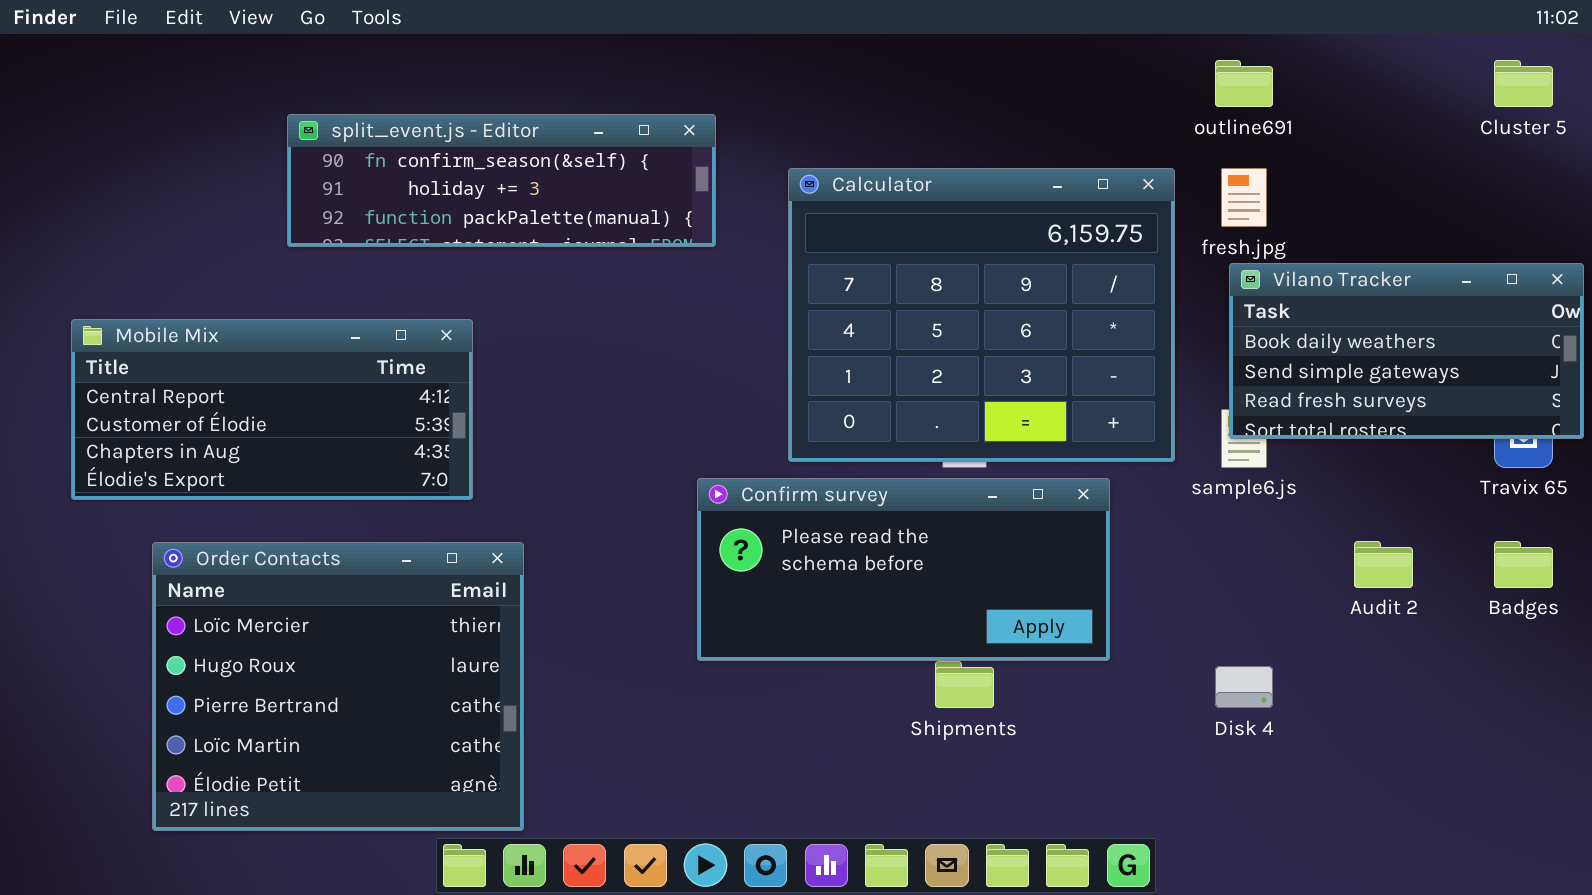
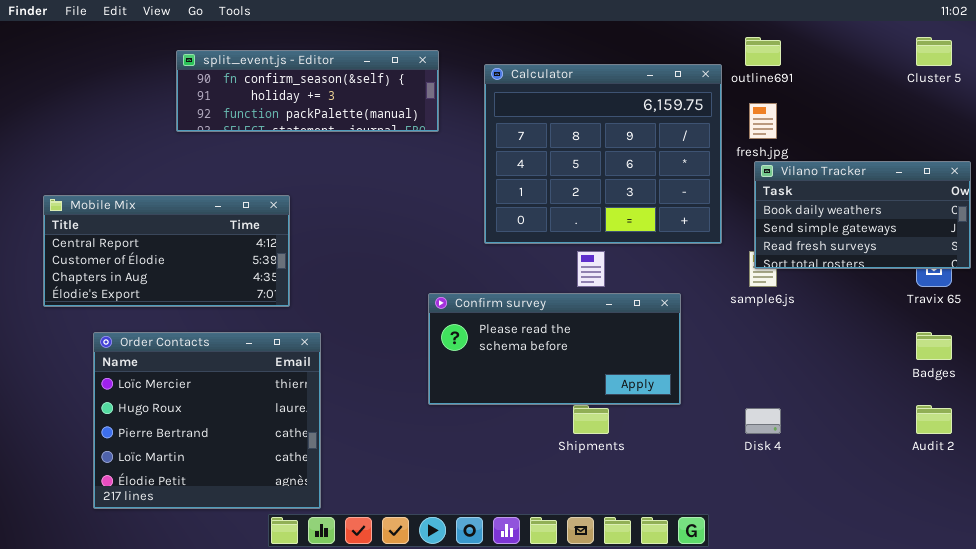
split_event.js - Editor: [287,114,716,247] -> [176,50,439,132], moved
Calculator: [788,168,1175,462] -> [484,64,722,244], moved
Audit 2: [1354,541,1413,588] -> [916,405,952,434], moved

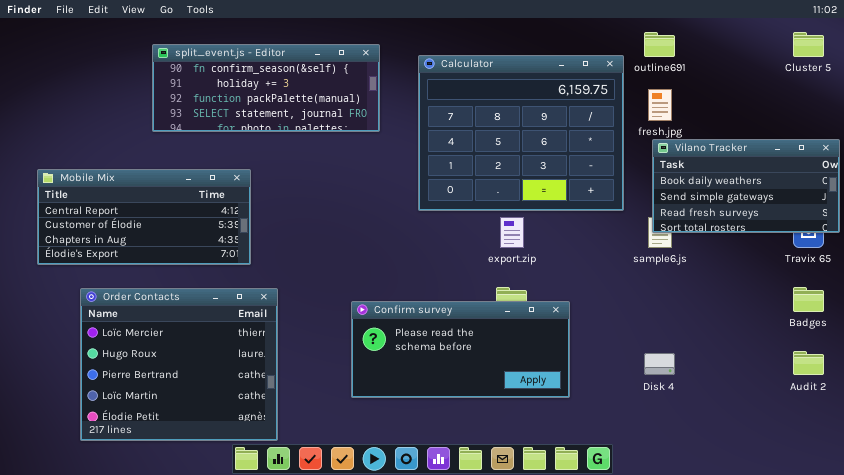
split_event.js - Editor: [176,50,439,132] -> [152,44,380,132], resized
Confirm survey: [428,293,681,405] -> [351,301,570,398], moved

